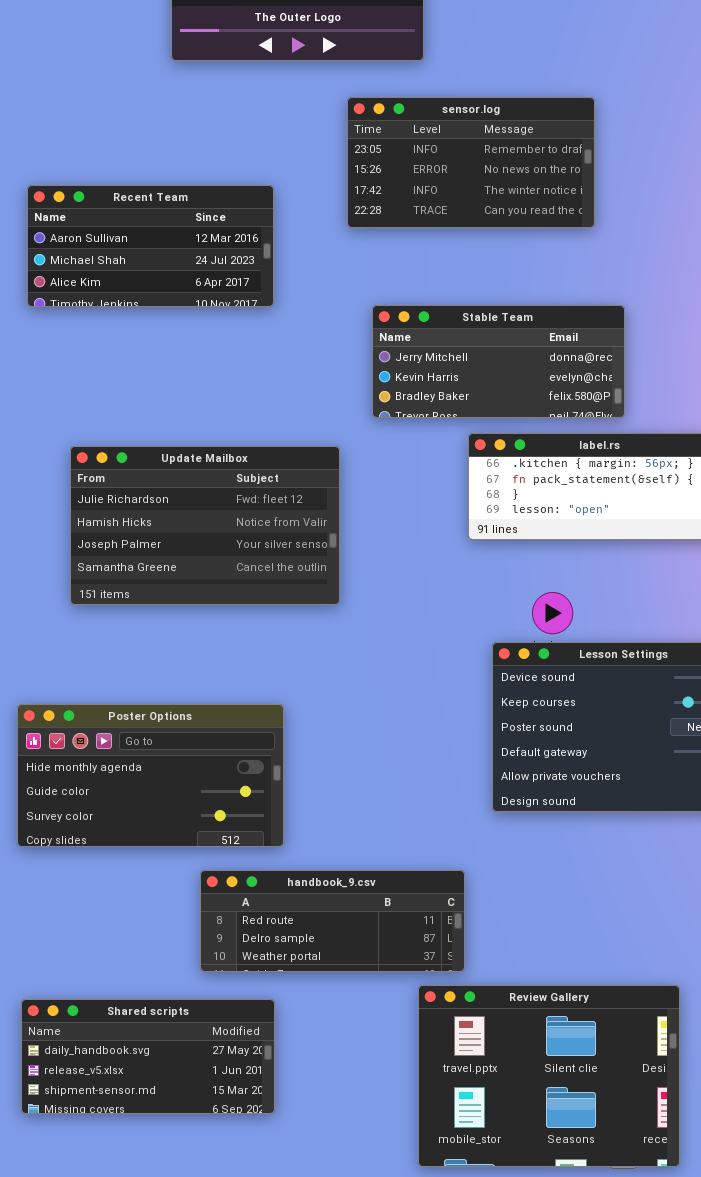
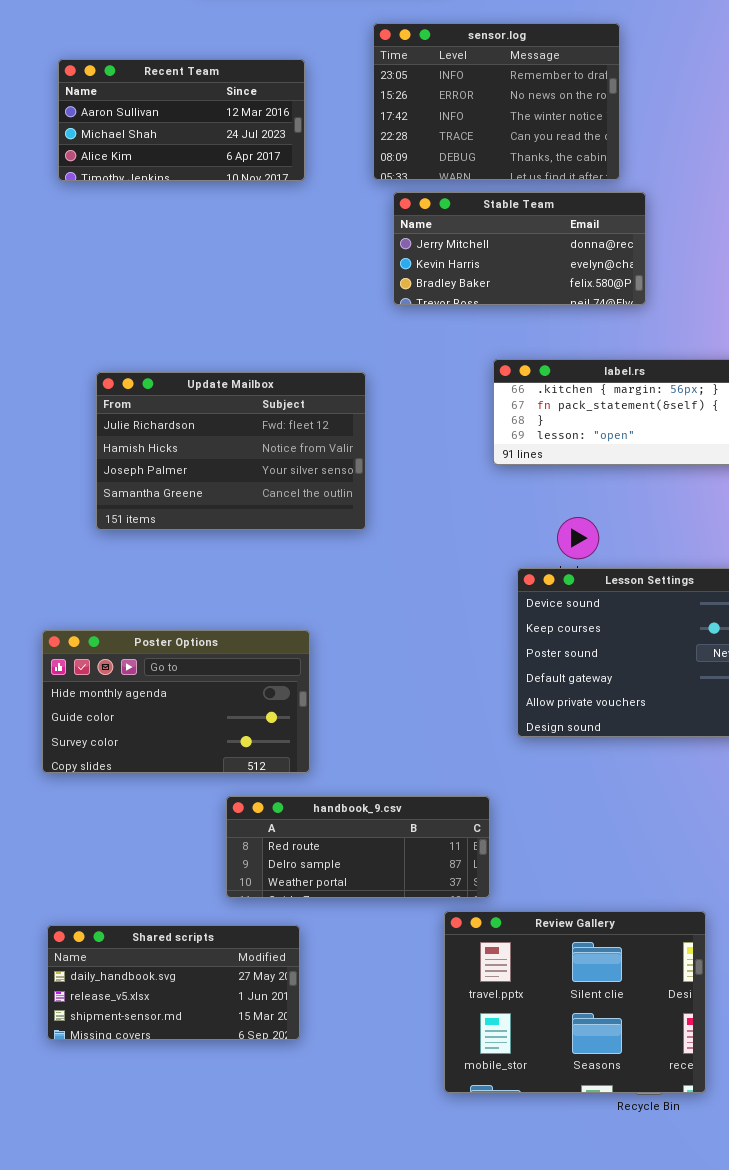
sensor.log: [347,97,595,228] -> [373,23,620,180], resized
Recent Team: [27,185,274,307] -> [58,59,305,181], moved
Stable Team: [372,305,625,418] -> [393,192,646,305], moved

